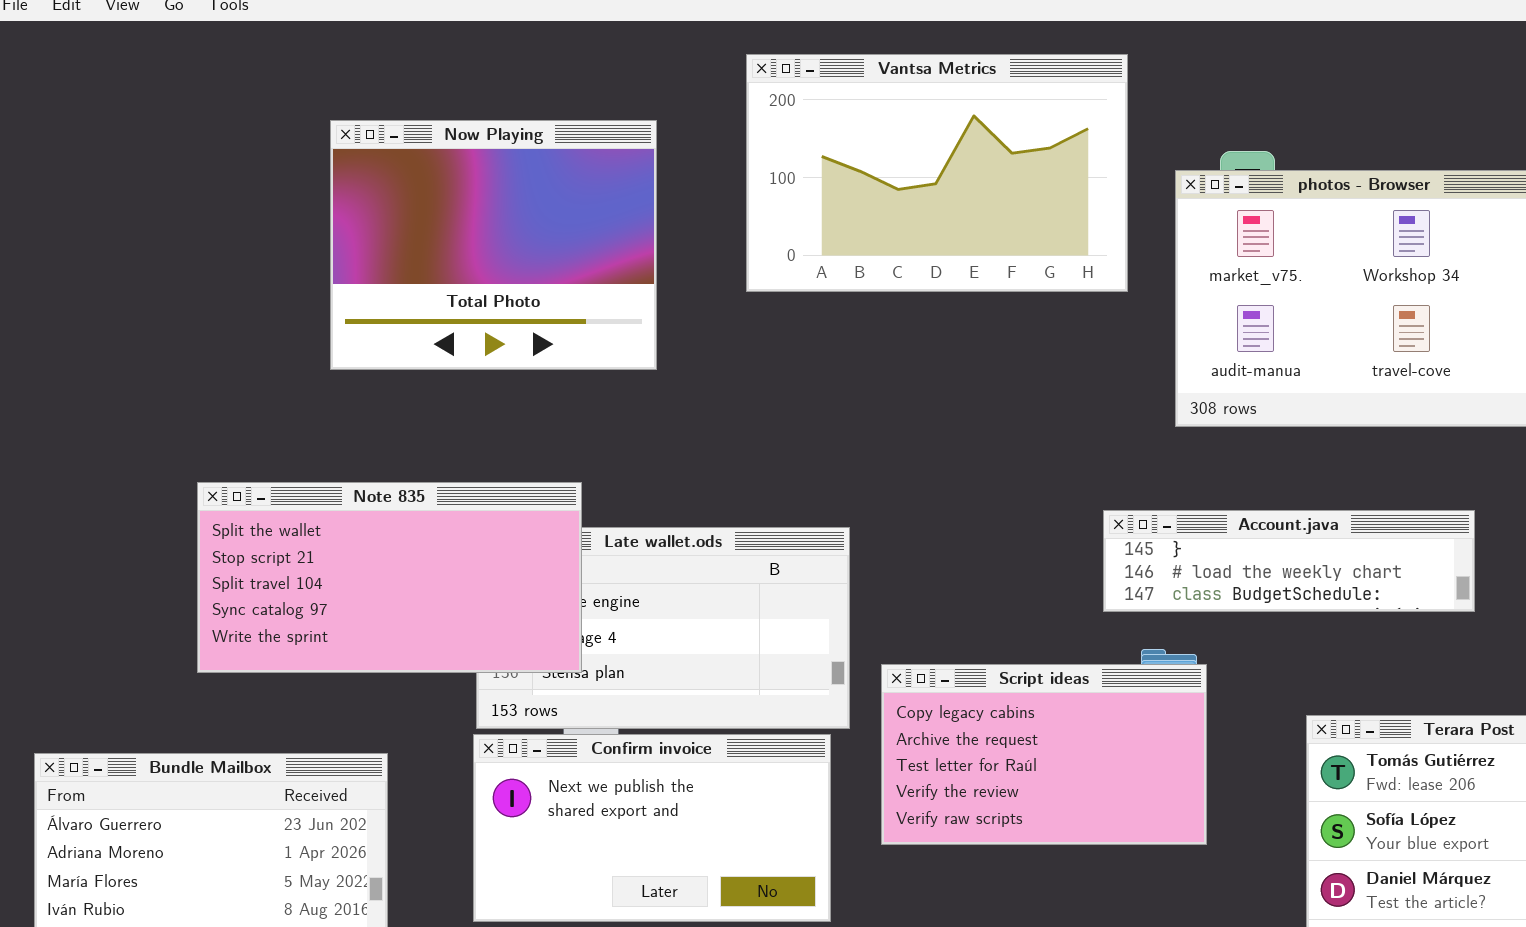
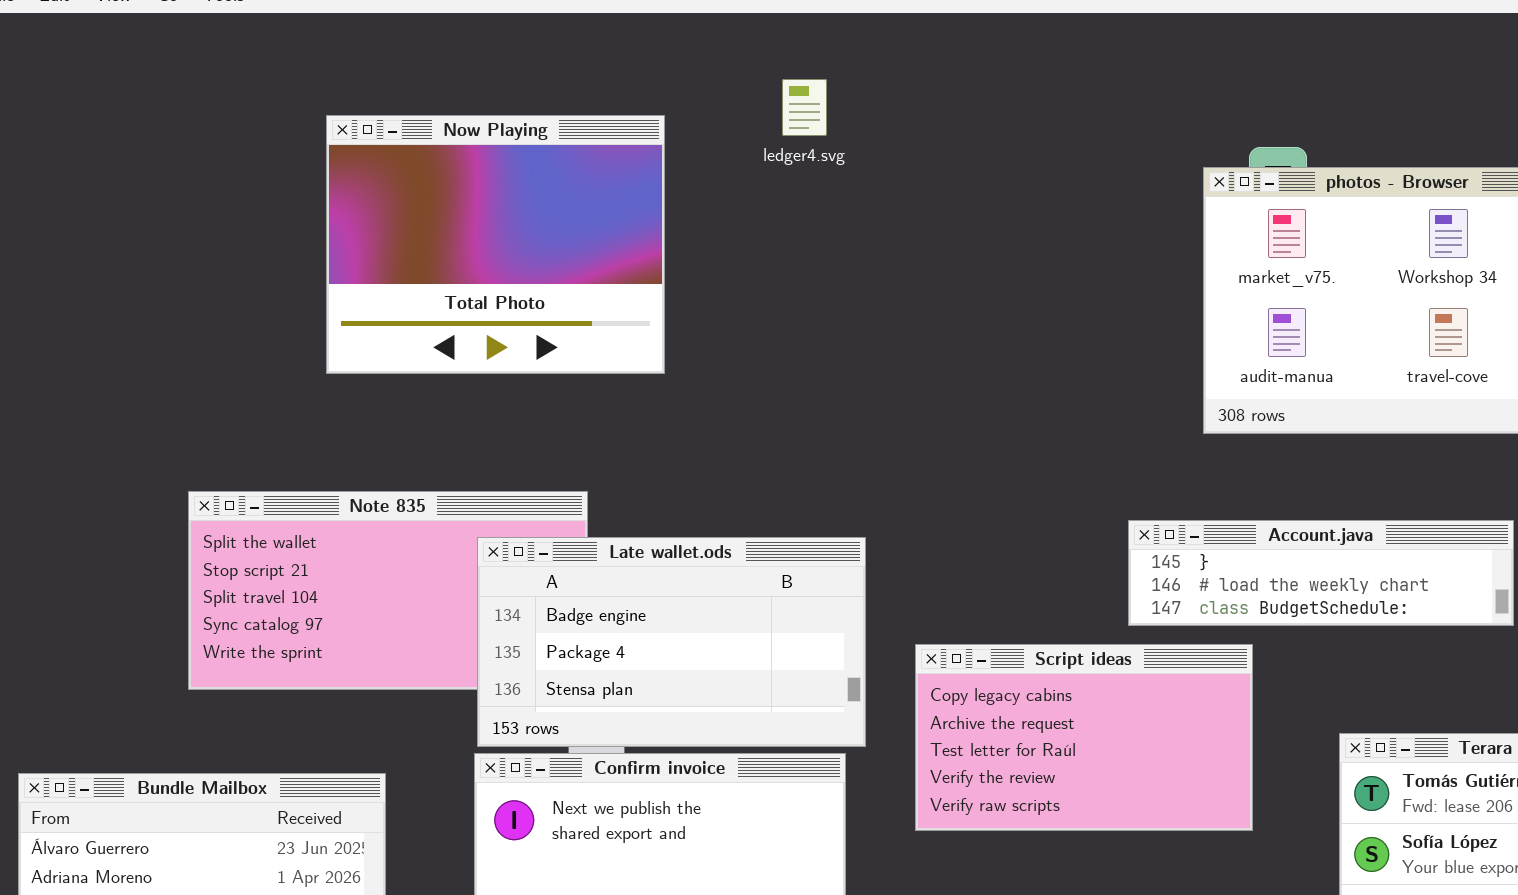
Vantsa Metrics: [746,54,1128,292] -> none, closed
Late wallet.ods: [476,527,850,729] -> [477,537,866,747], raised
Script ideas: [881,664,1207,845] -> [915,644,1253,831], moved

